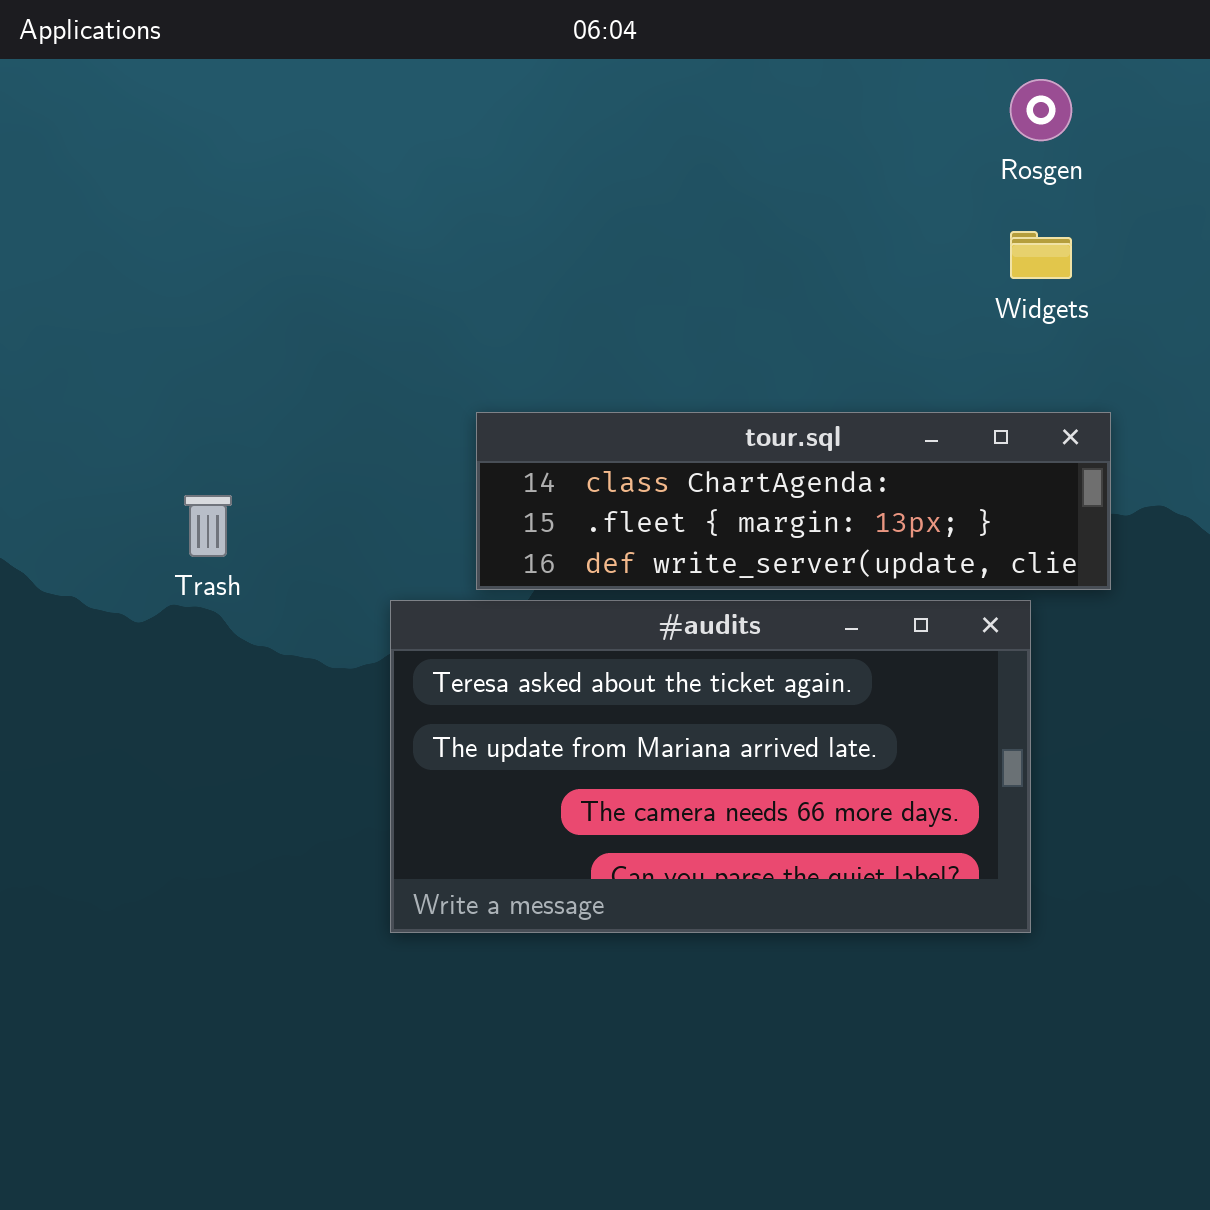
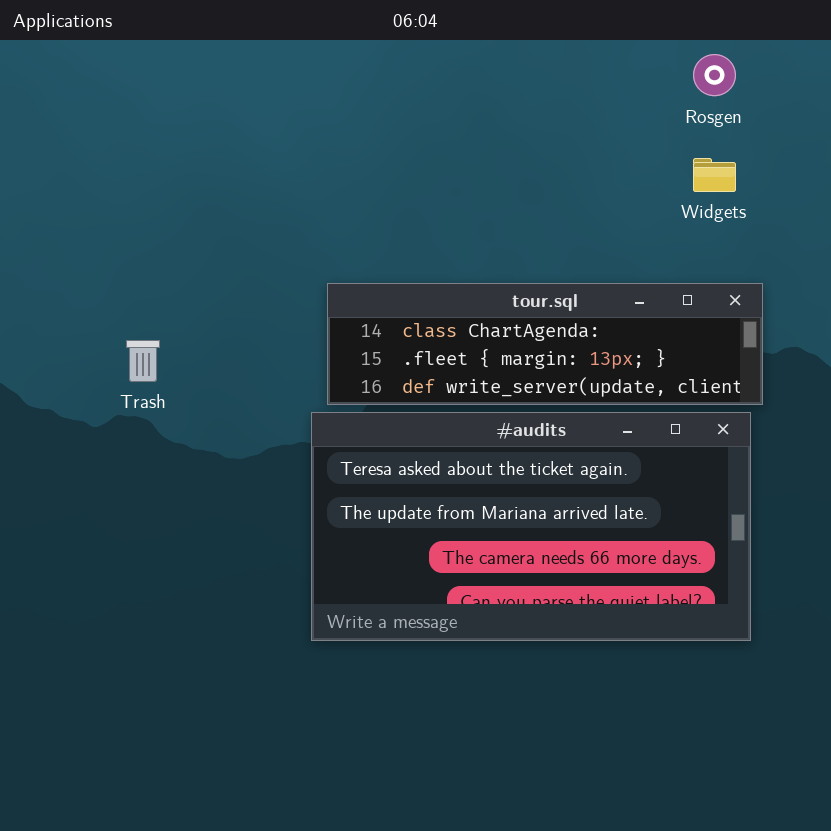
#audits: [390,600,1031,933] -> [311,412,751,641], moved

